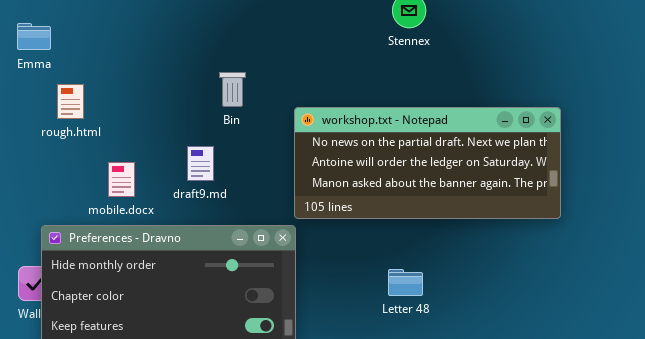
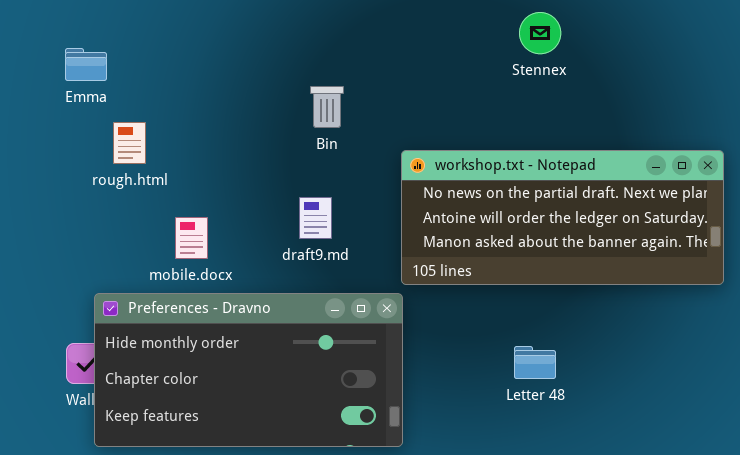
Bin: [219,72,246,107] -> [310,86,344,128], moved
draft9.md: [187,146,214,181] -> [299,197,332,239], moved

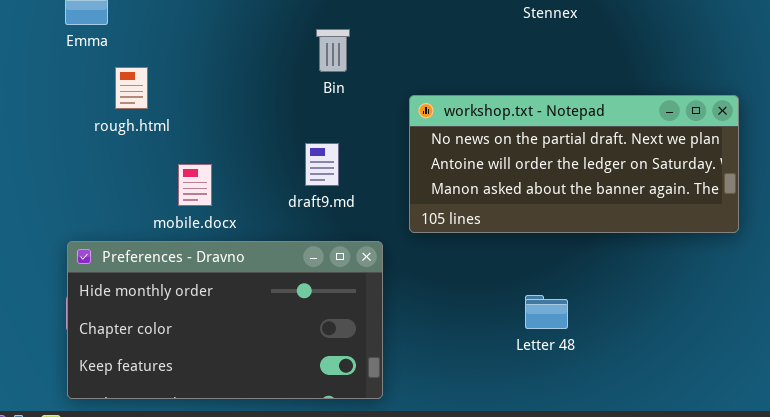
Preferences - Dravno: [94,293,403,447] -> [67,241,383,399], moved

